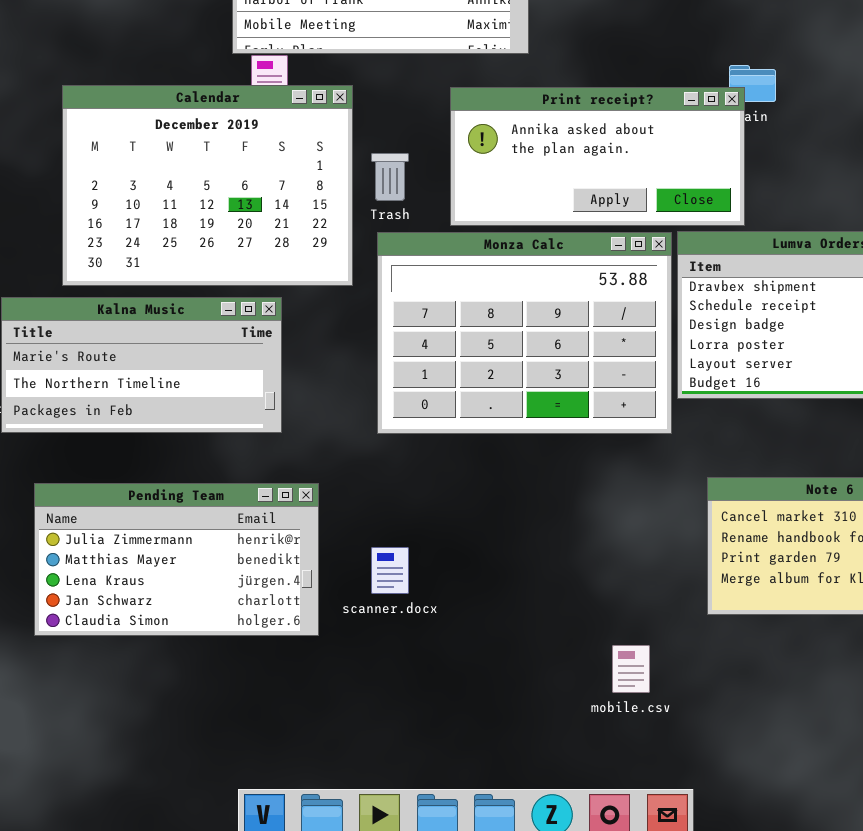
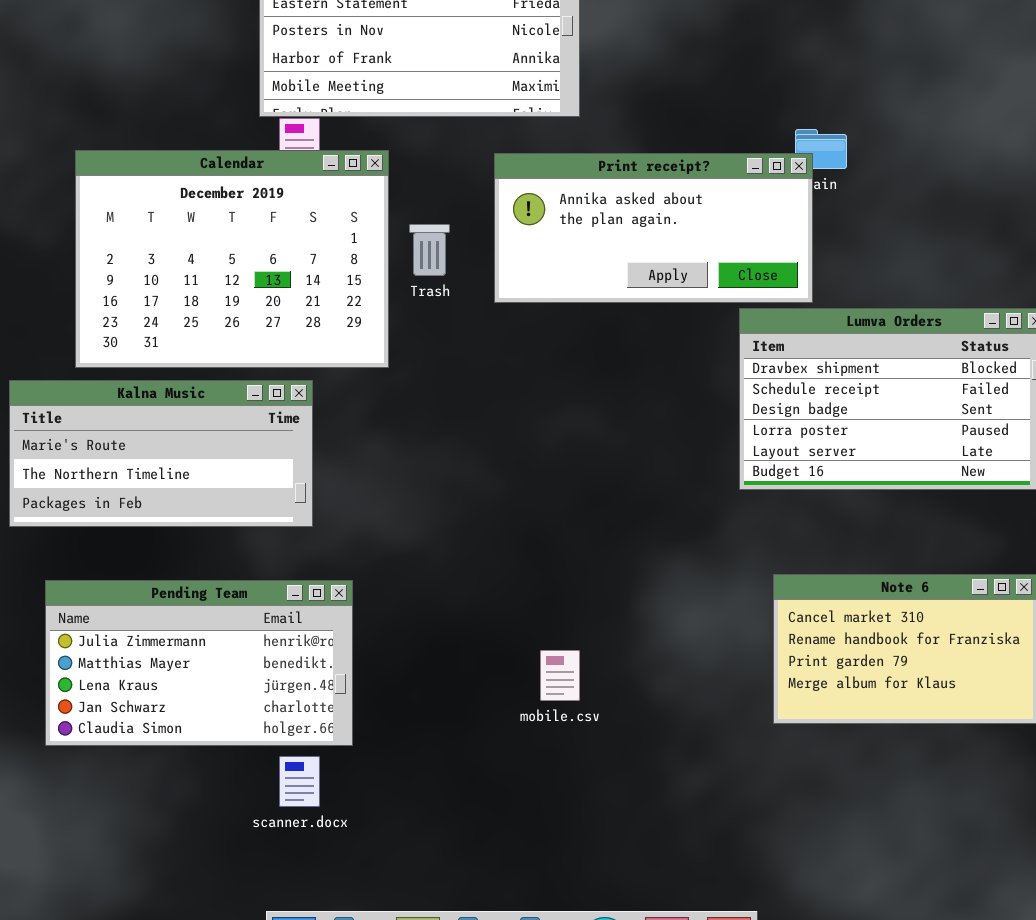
Monza Calc: [377,232,672,434] -> none, closed
scanner.docx: [371,547,409,594] -> [279,756,320,807], moved
mobile.csv: [612,645,650,693] -> [540,650,580,701], moved

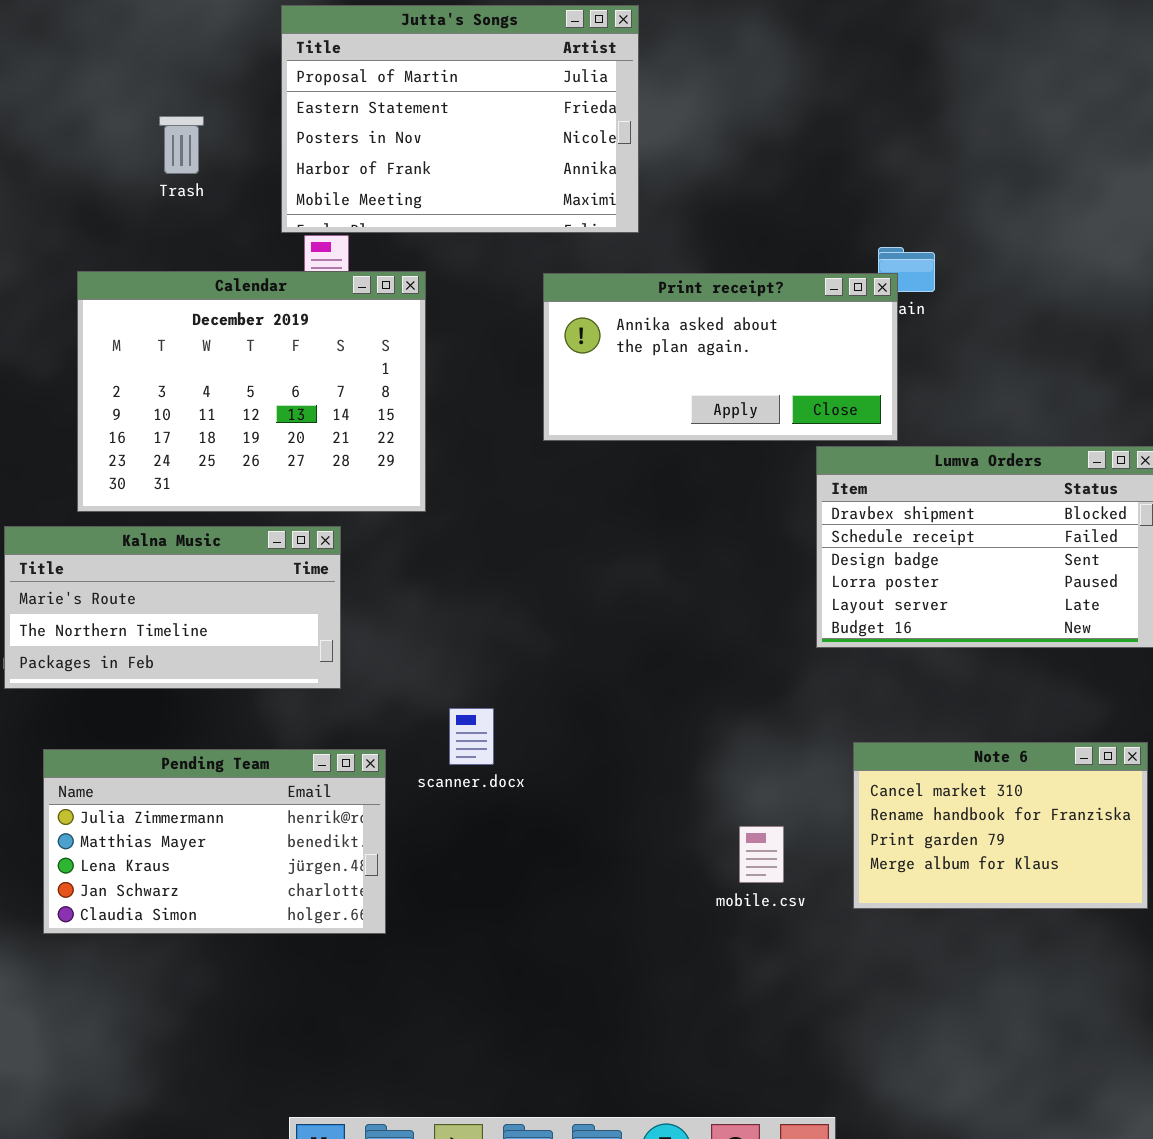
Trash: [409,224,450,276] -> [159,116,204,174], moved
mobile.csv: [540,650,580,701] -> [739,826,784,883], moved
scanner.docx: [279,756,320,807] -> [449,708,494,765], moved

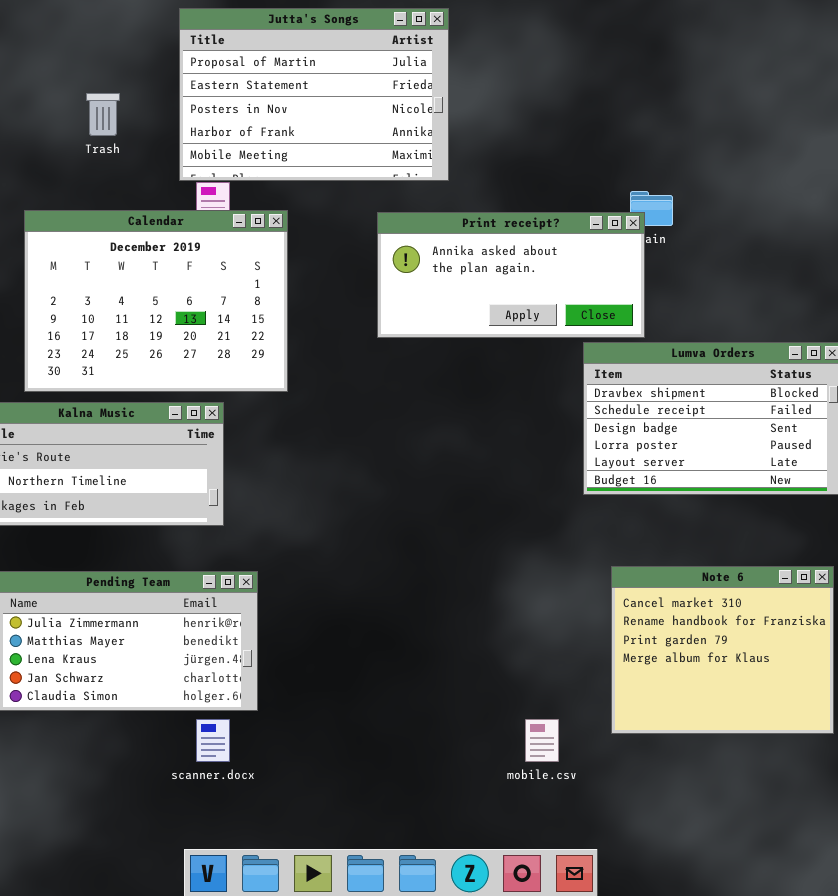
scanner.docx: [449,708,494,765] -> [196,719,230,762], moved
Note 6: [853,742,1148,909] -> [611,566,834,734], resized
mobile.csv: [739,826,784,883] -> [525,719,559,762], moved

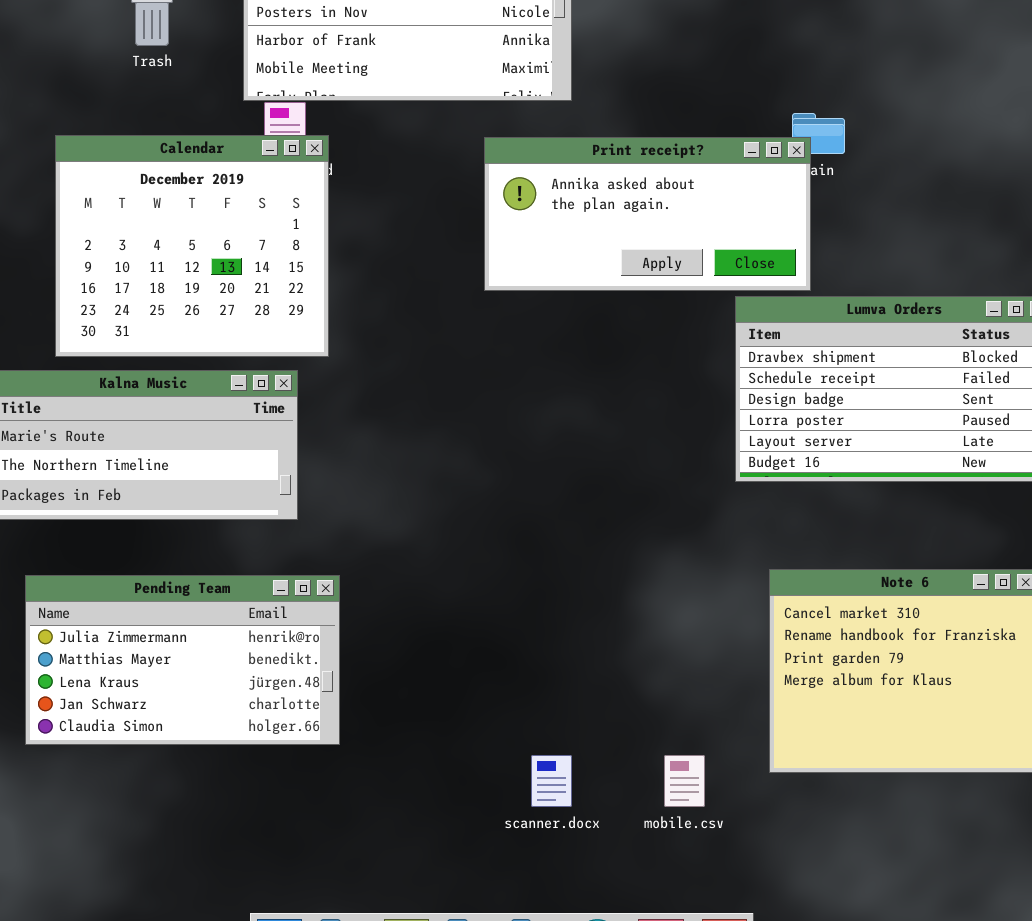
Calendar: [24,210,288,392] -> [55,135,329,357], resized
scanner.docx: [196,719,230,762] -> [531,755,572,807], moved

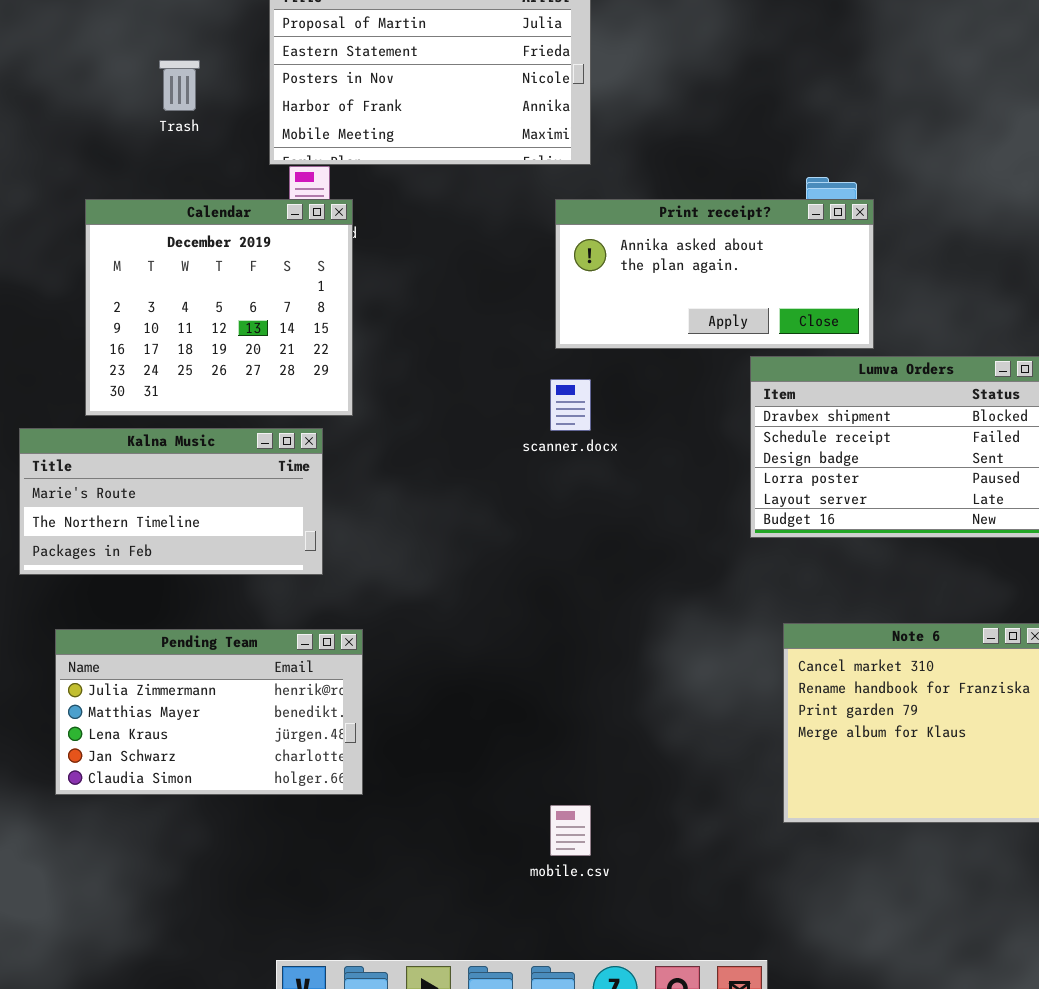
Print receipt?: [484,137,811,291] -> [555,199,874,349], moved
scanner.docx: [531,755,572,807] -> [550,379,591,431], moved
mobile.csv: [664,755,705,807] -> [550,805,591,856], moved

